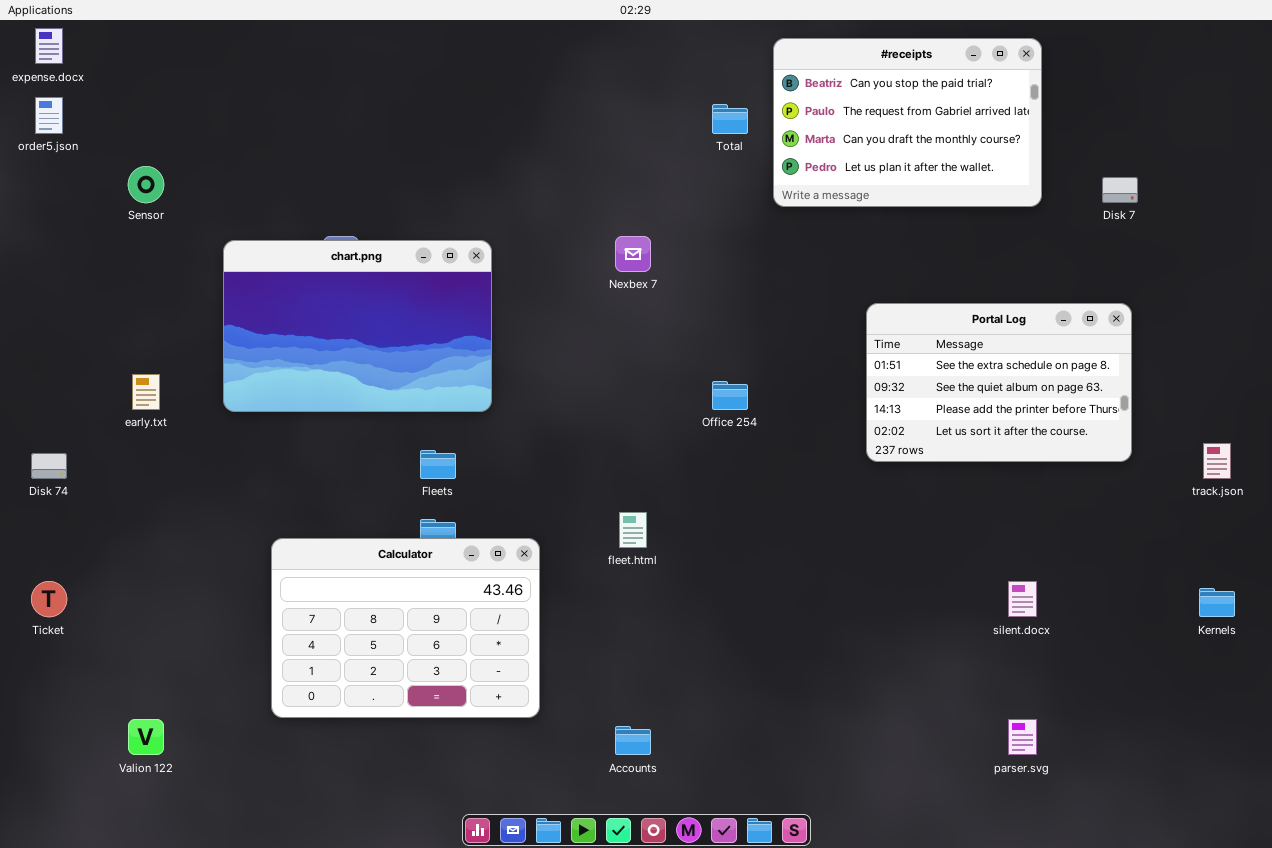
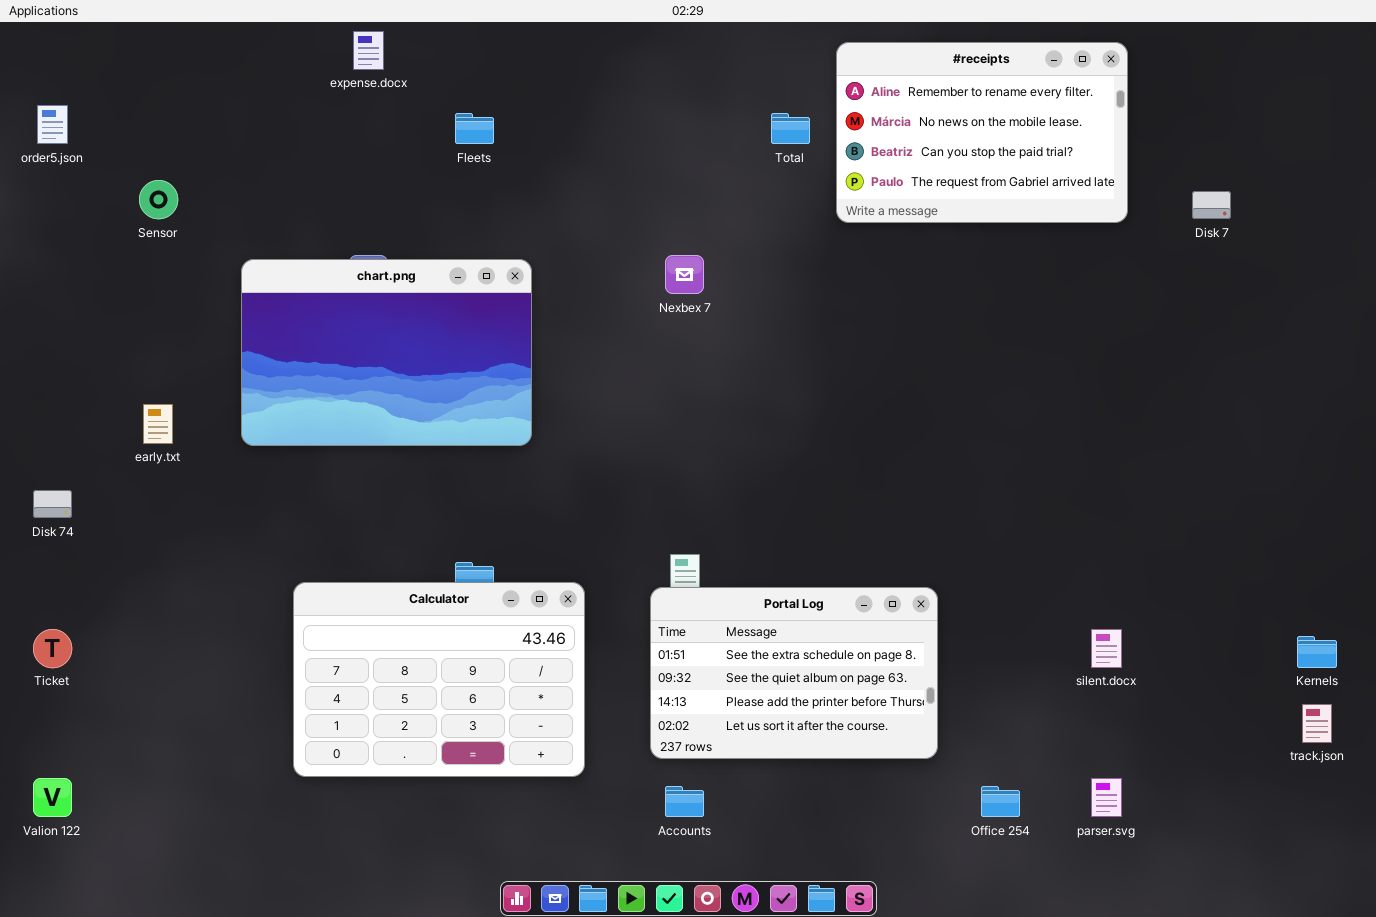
expense.docx: [35,28,63,64] -> [353,31,384,70], moved
#receipts: [773,38,1042,207] -> [836,42,1128,223], scrolled up 2 rows
Portal Log: [866,303,1132,462] -> [650,587,938,759], moved
Office 254: [712,381,748,410] -> [981,786,1020,817], moved
track.json: [1203,443,1231,479] -> [1302,704,1332,743], moved
Fleets: [420,450,456,479] -> [455,113,494,144], moved
Valion 122: [128,719,164,755] -> [33,778,72,817], moved

